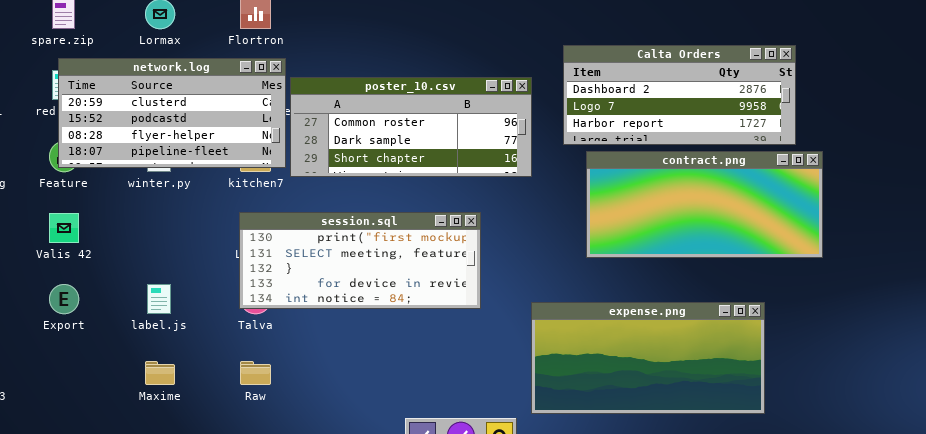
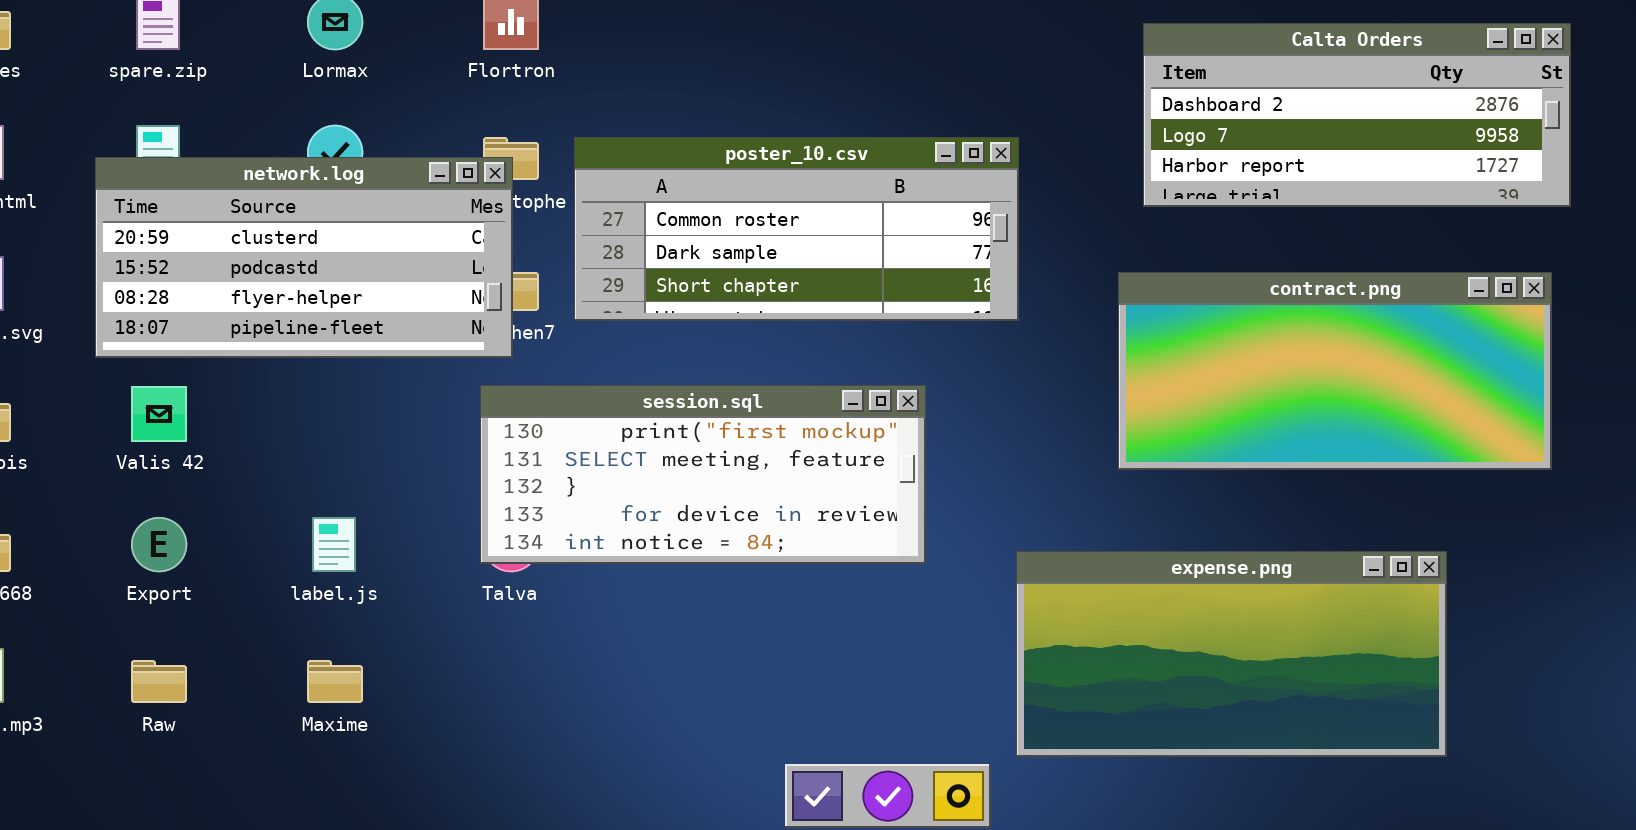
Calta Orders: [563,45,796,145] -> [1143,23,1571,207], moved
network.log: [58,58,286,168] -> [95,157,513,358], moved
Raw: [240,361,271,385] -> [131,660,187,703], moved

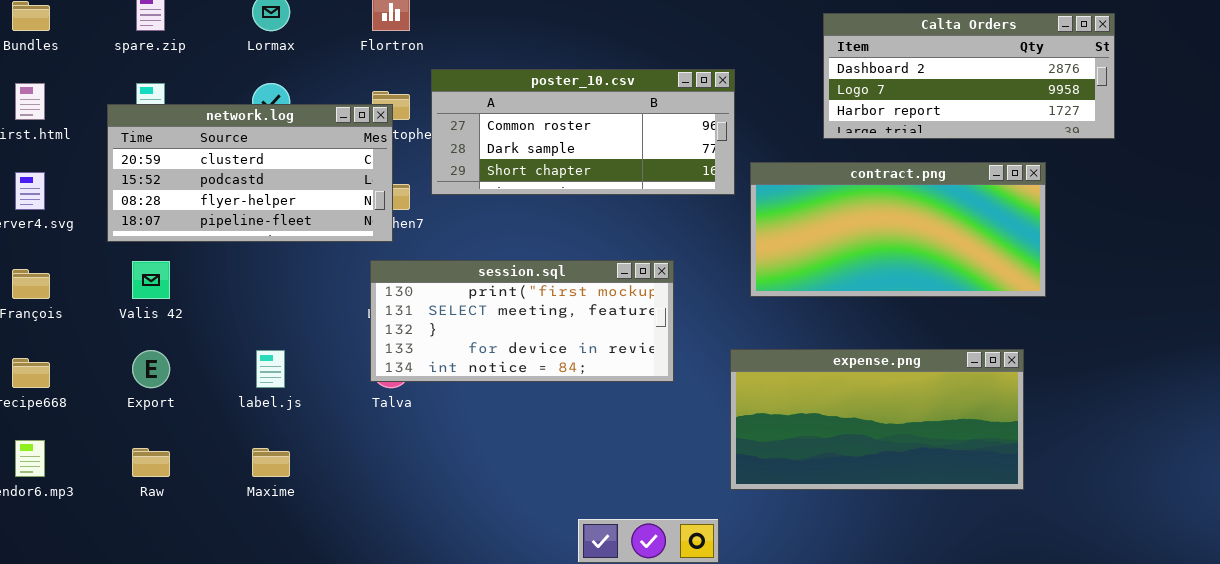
poster_10.csv: [574,137,1019,321] -> [431,69,735,195], moved
contract.png: [1118,272,1552,470] -> [750,162,1046,297], moved
expense.png: [1016,551,1447,757] -> [730,349,1024,490], moved

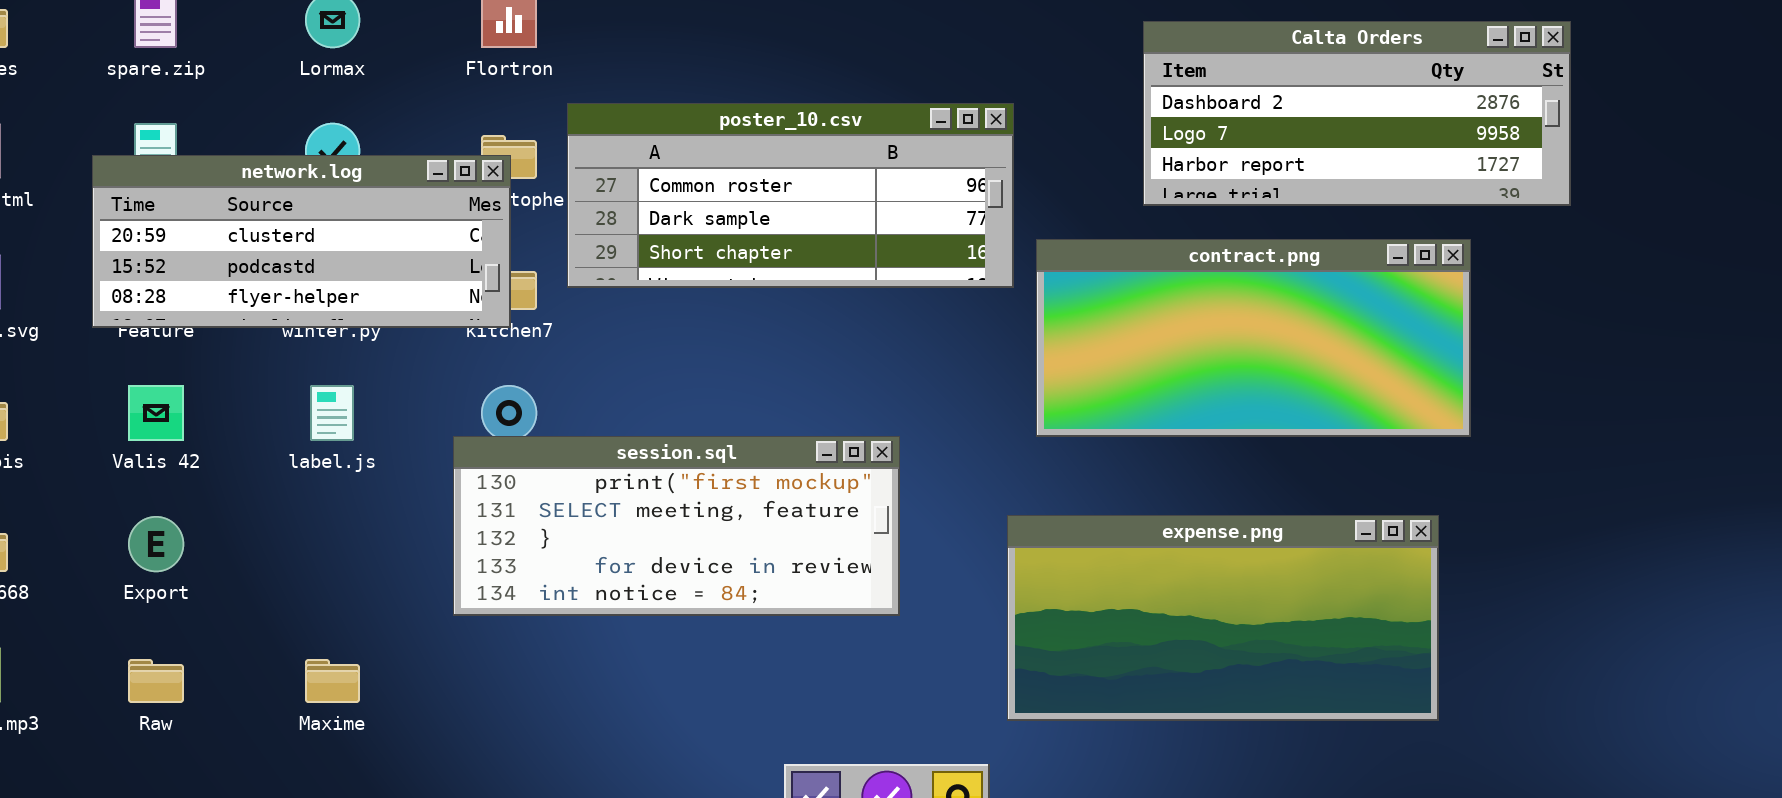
network.log: [107,104,393,242] -> [92,155,511,328], resized
session.sql: [370,260,674,382] -> [453,436,900,616], moved
label.js: [256,350,285,388] -> [310,385,354,441], moved

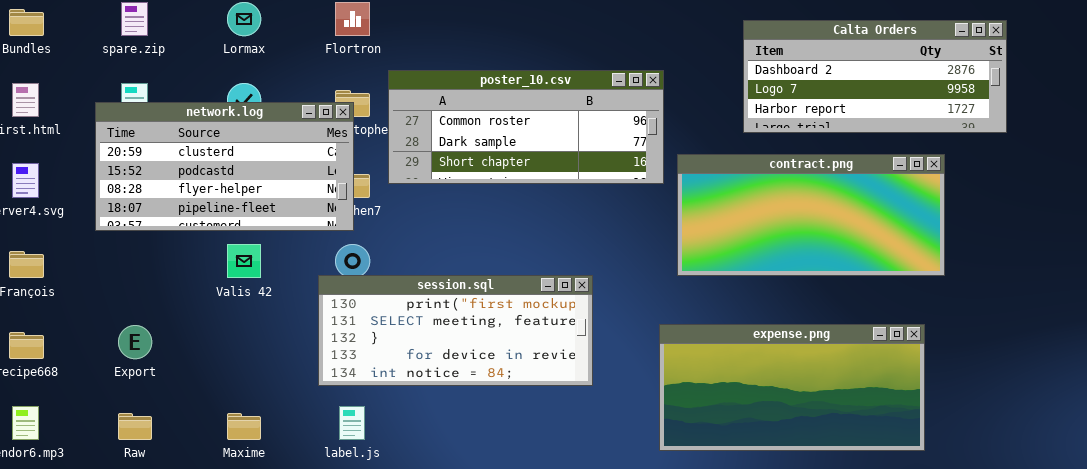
network.log: [92,155,511,328] -> [95,102,354,231], resized
Valis 42: [128,385,184,441] -> [227,244,261,278], moved
label.js: [310,385,354,441] -> [339,406,365,440], moved

